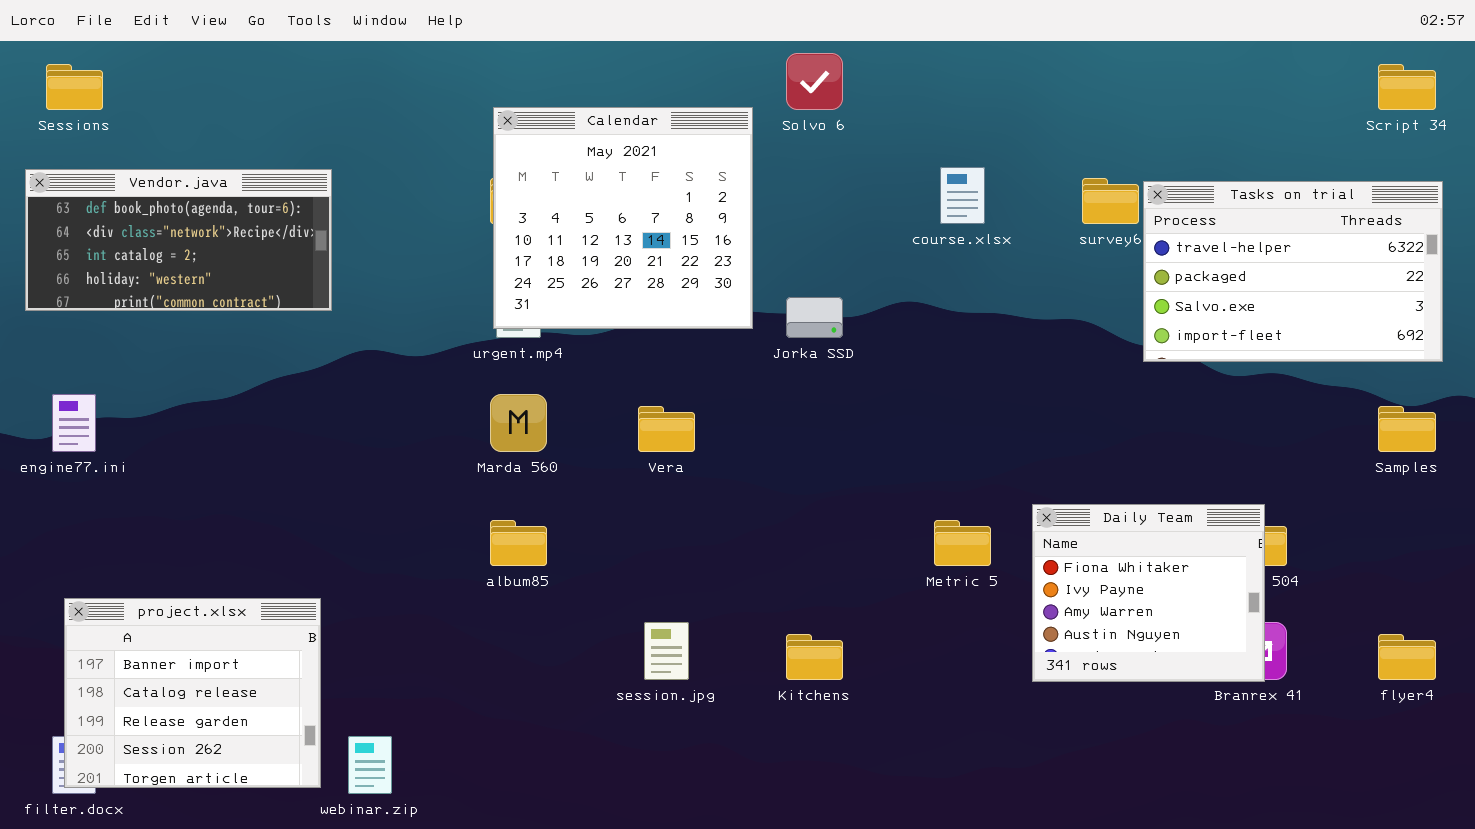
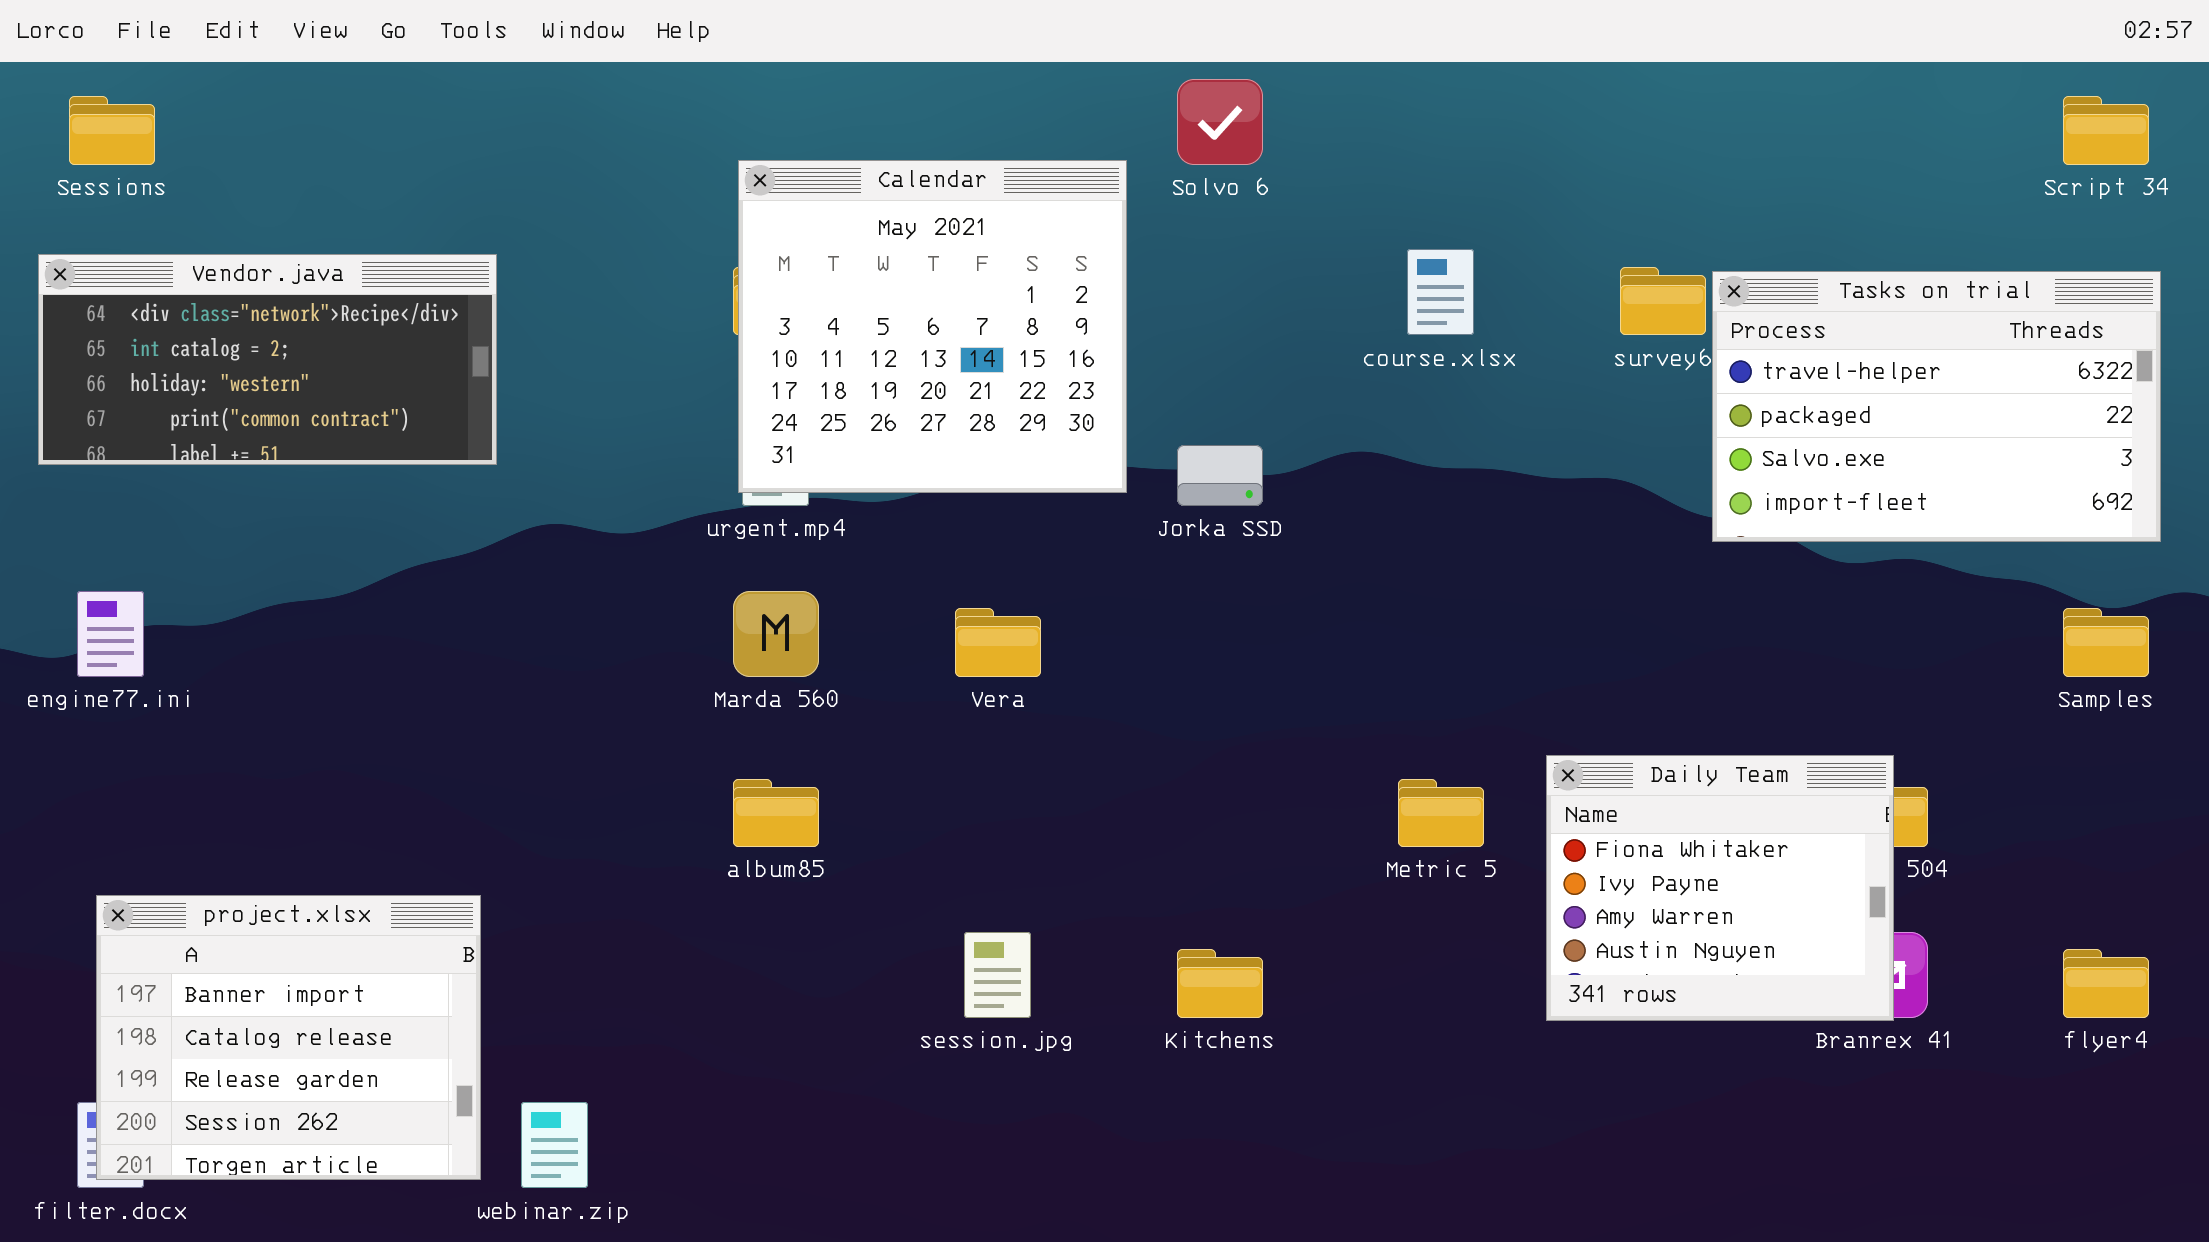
Vendor.java: [25,169,332,311] -> [38,254,497,465], scrolled down 1 row

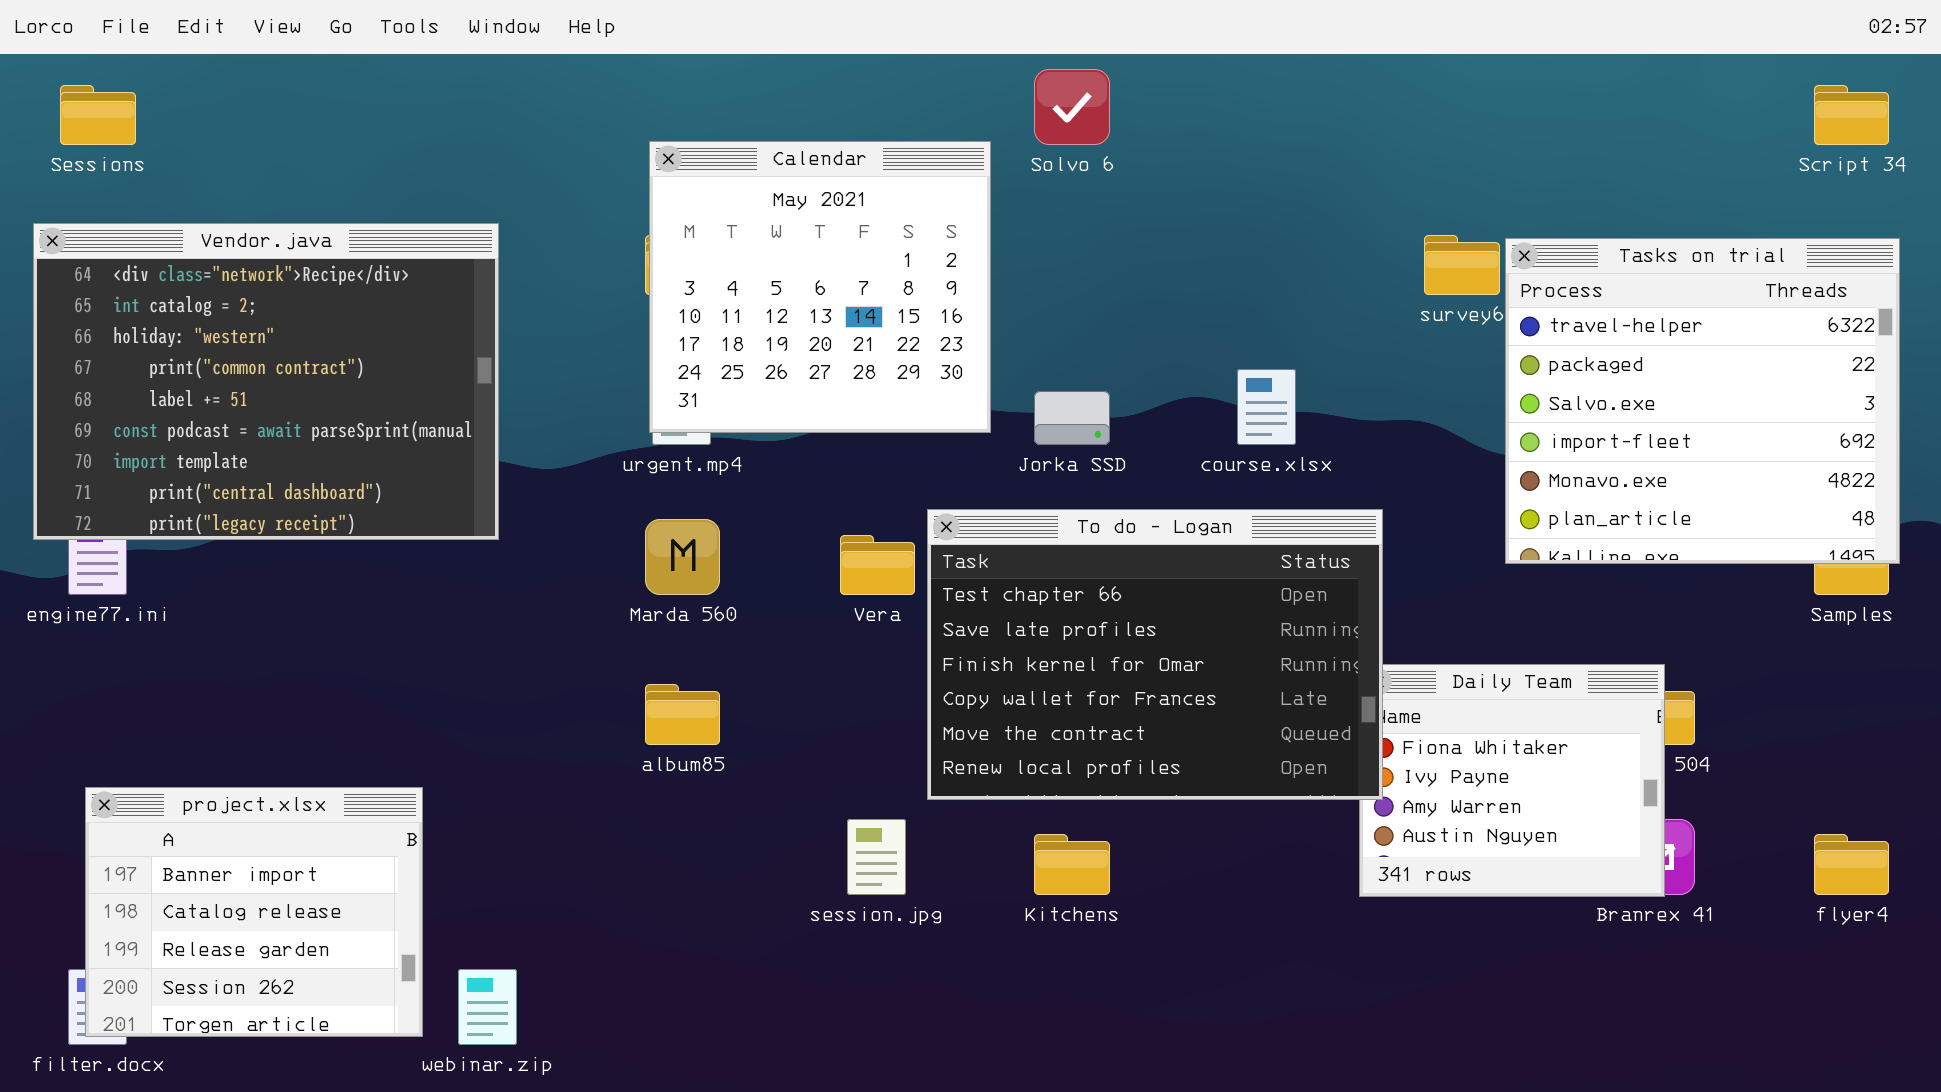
course.xlsx: [1407,249,1474,335] -> [1237,369,1296,445], moved
Vendor.java: [38,254,497,465] -> [33,223,499,540], resized
Tasks on trial: [1712,271,2161,542] -> [1505,238,1900,564], resized
To do - Logan: none -> [927,509,1383,800], opened

